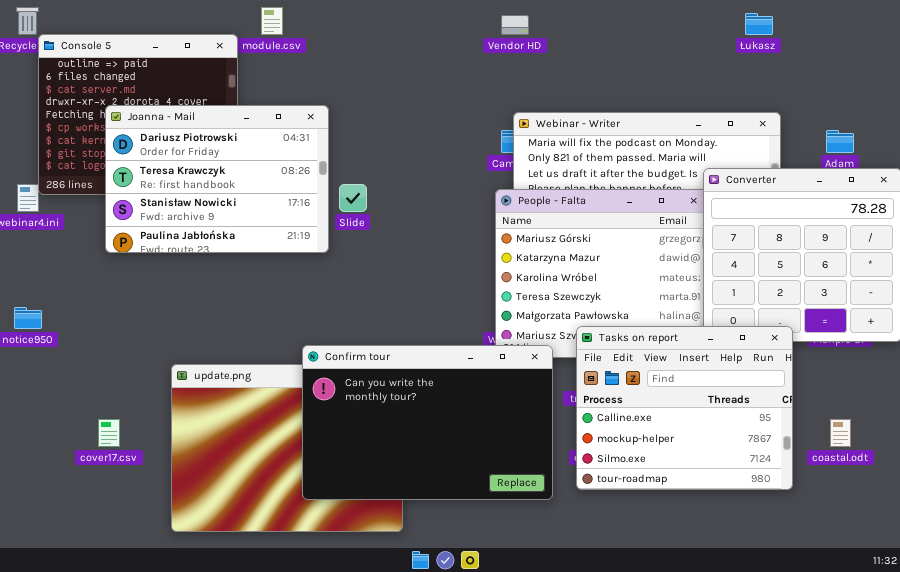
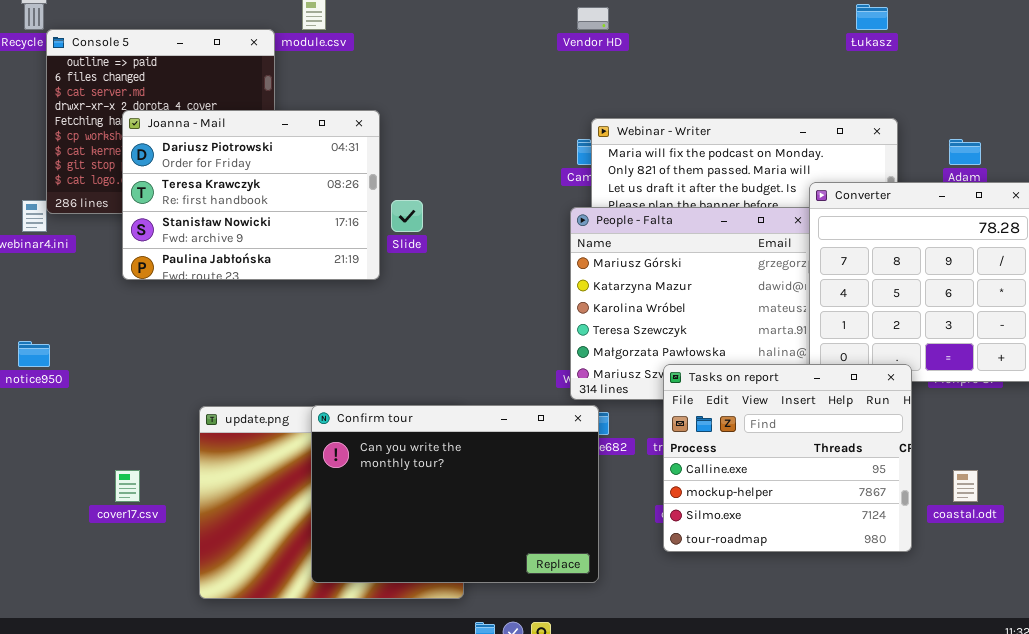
Confirm tour: [302,345,553,500] -> [311,405,599,583], moved

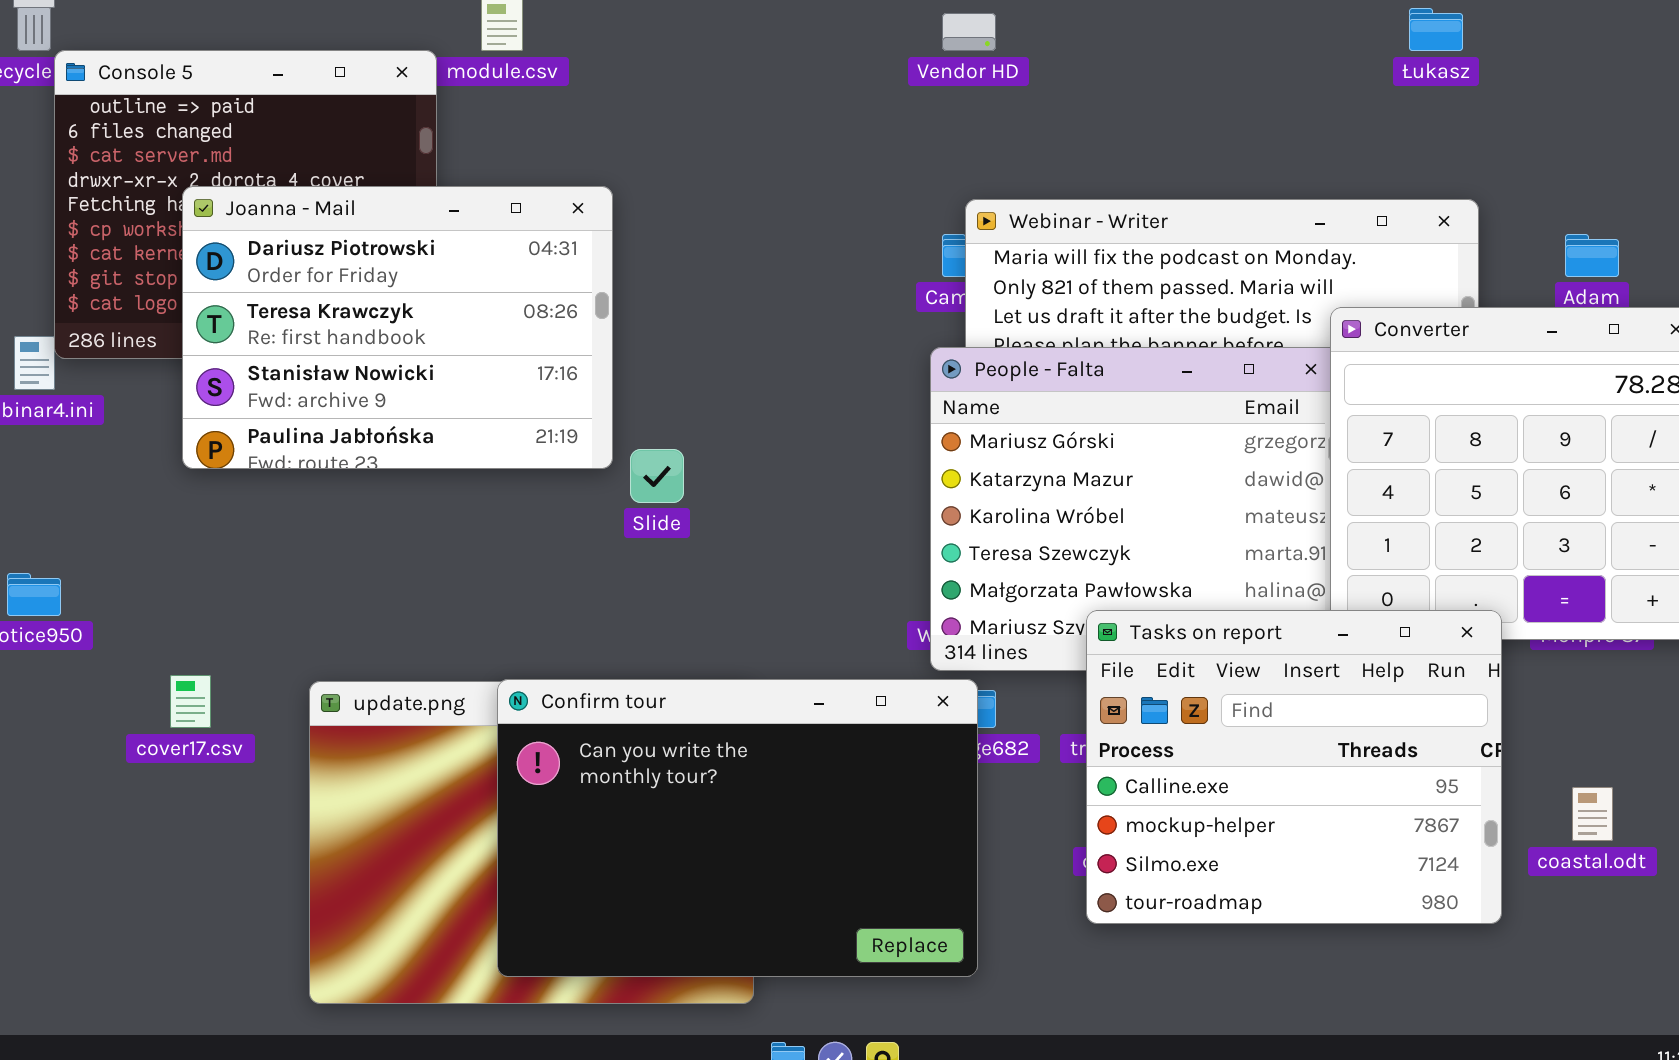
Slide: [391,200,423,232] -> [630,449,684,503], moved
cover17.csv: [115,470,140,502] -> [170,675,211,728], moved

